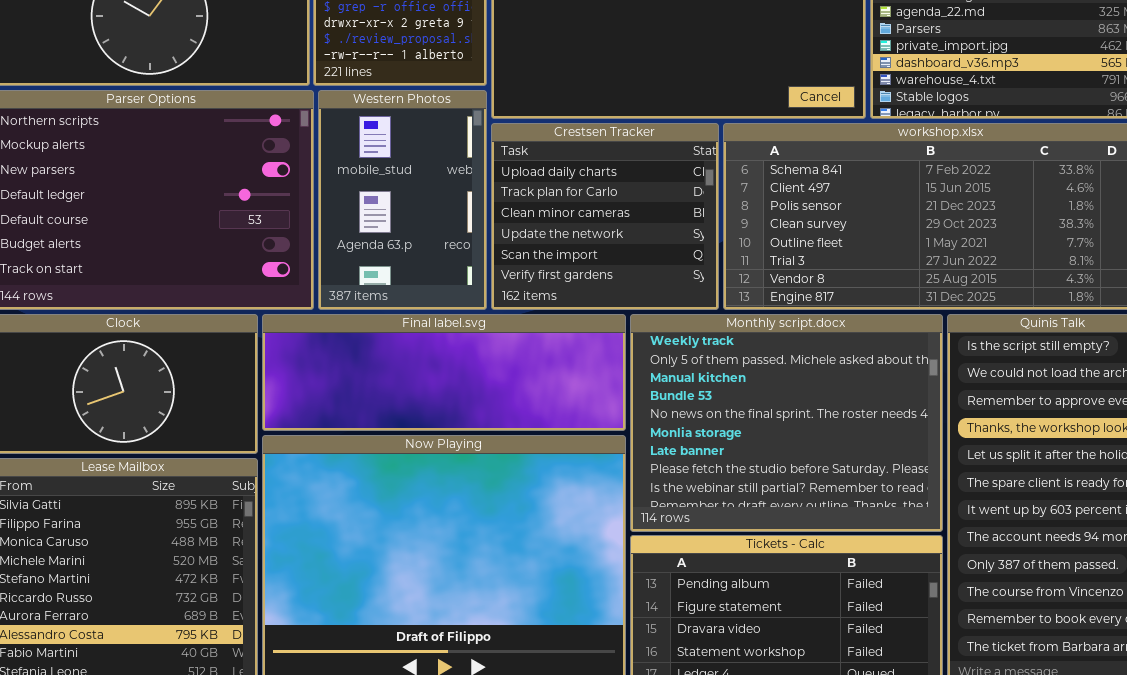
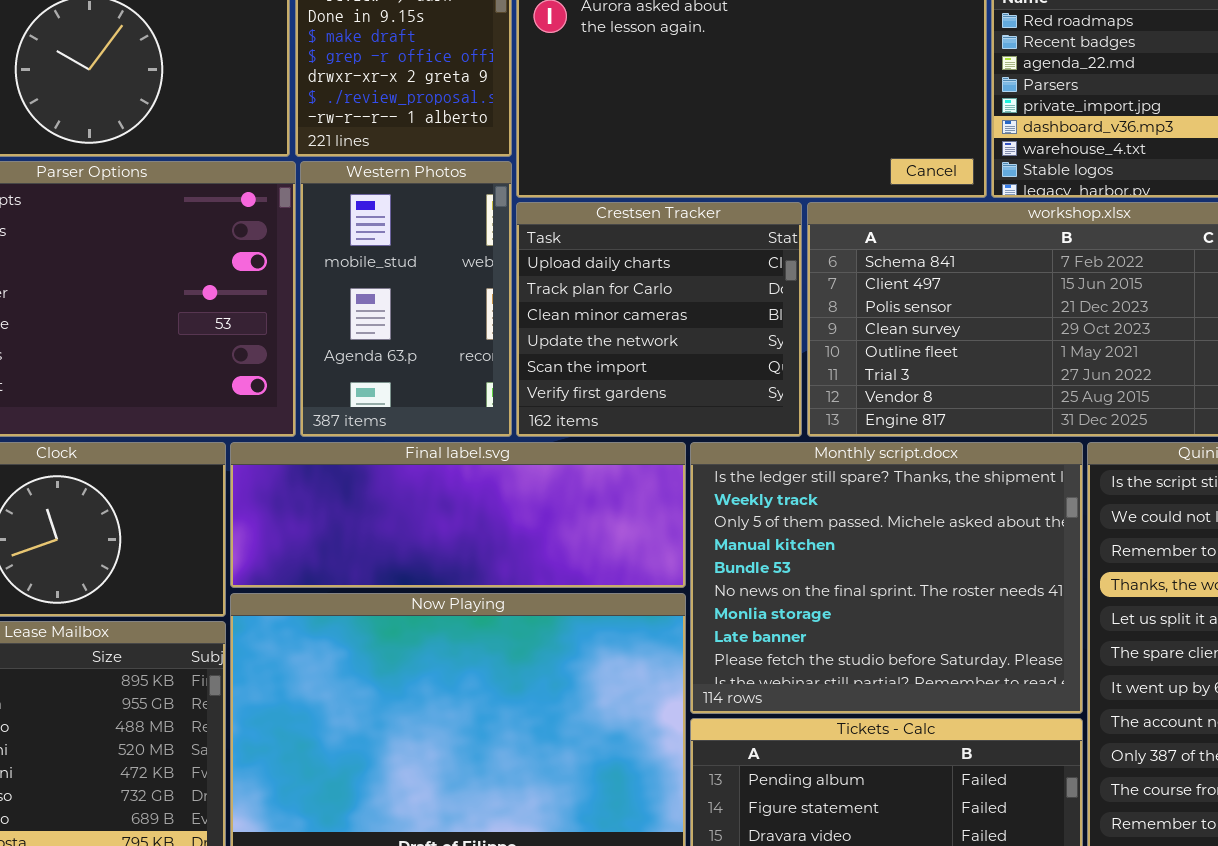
Monthly script.docx: [630,314,943,532] -> [690,442,1083,714], scrolled up 1 row

